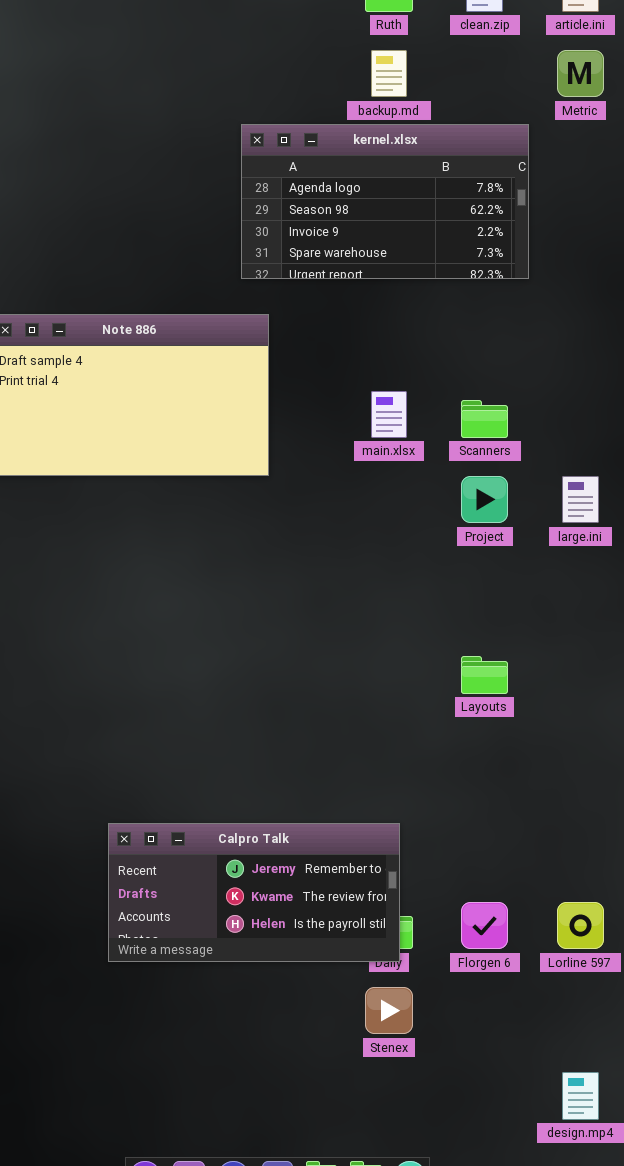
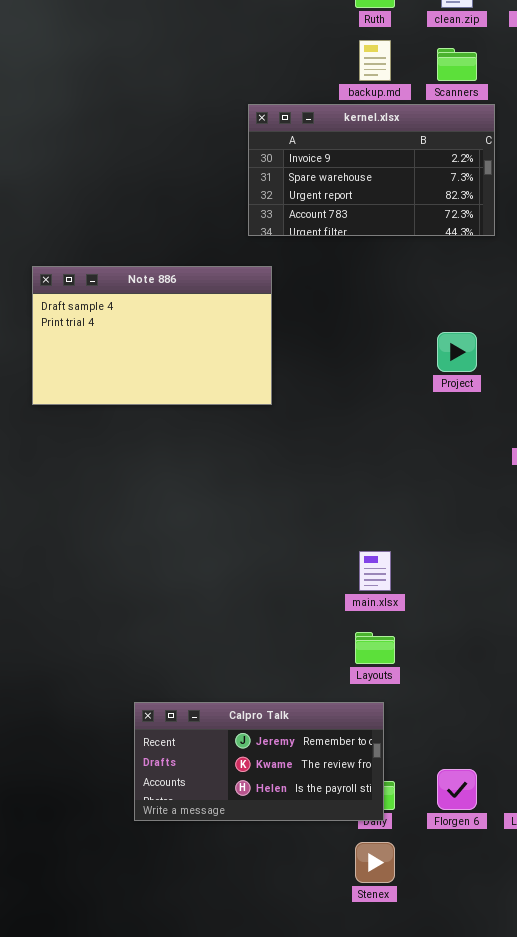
kernel.xlsx: [241,124,529,279] -> [248,104,495,236], scrolled down 2 rows
main.xlsx: [371,391,407,438] -> [359,551,391,591], moved
Scanners: [461,400,508,438] -> [437,48,477,81], moved
Project: [461,476,508,523] -> [437,332,477,372], moved
Layouts: [461,656,508,694] -> [355,632,395,664], moved

